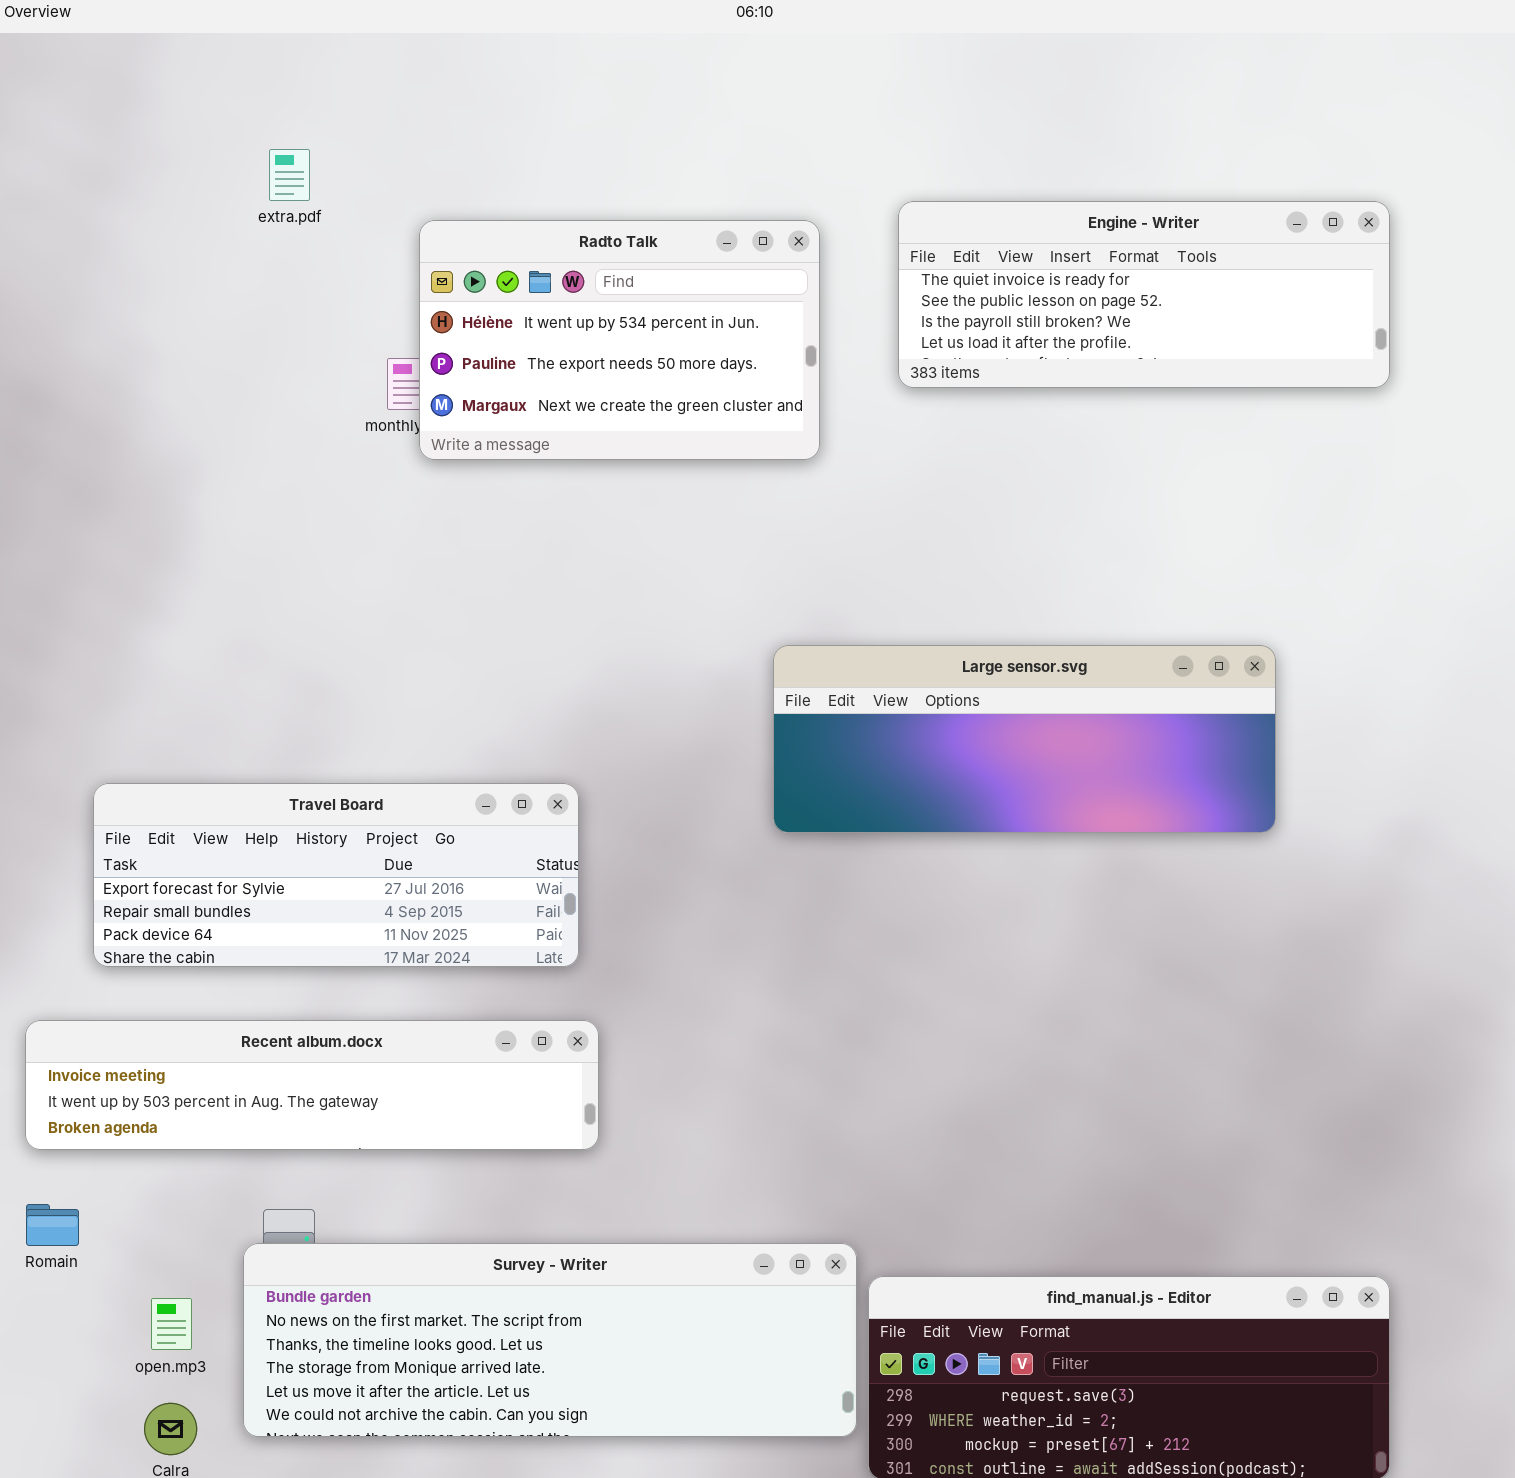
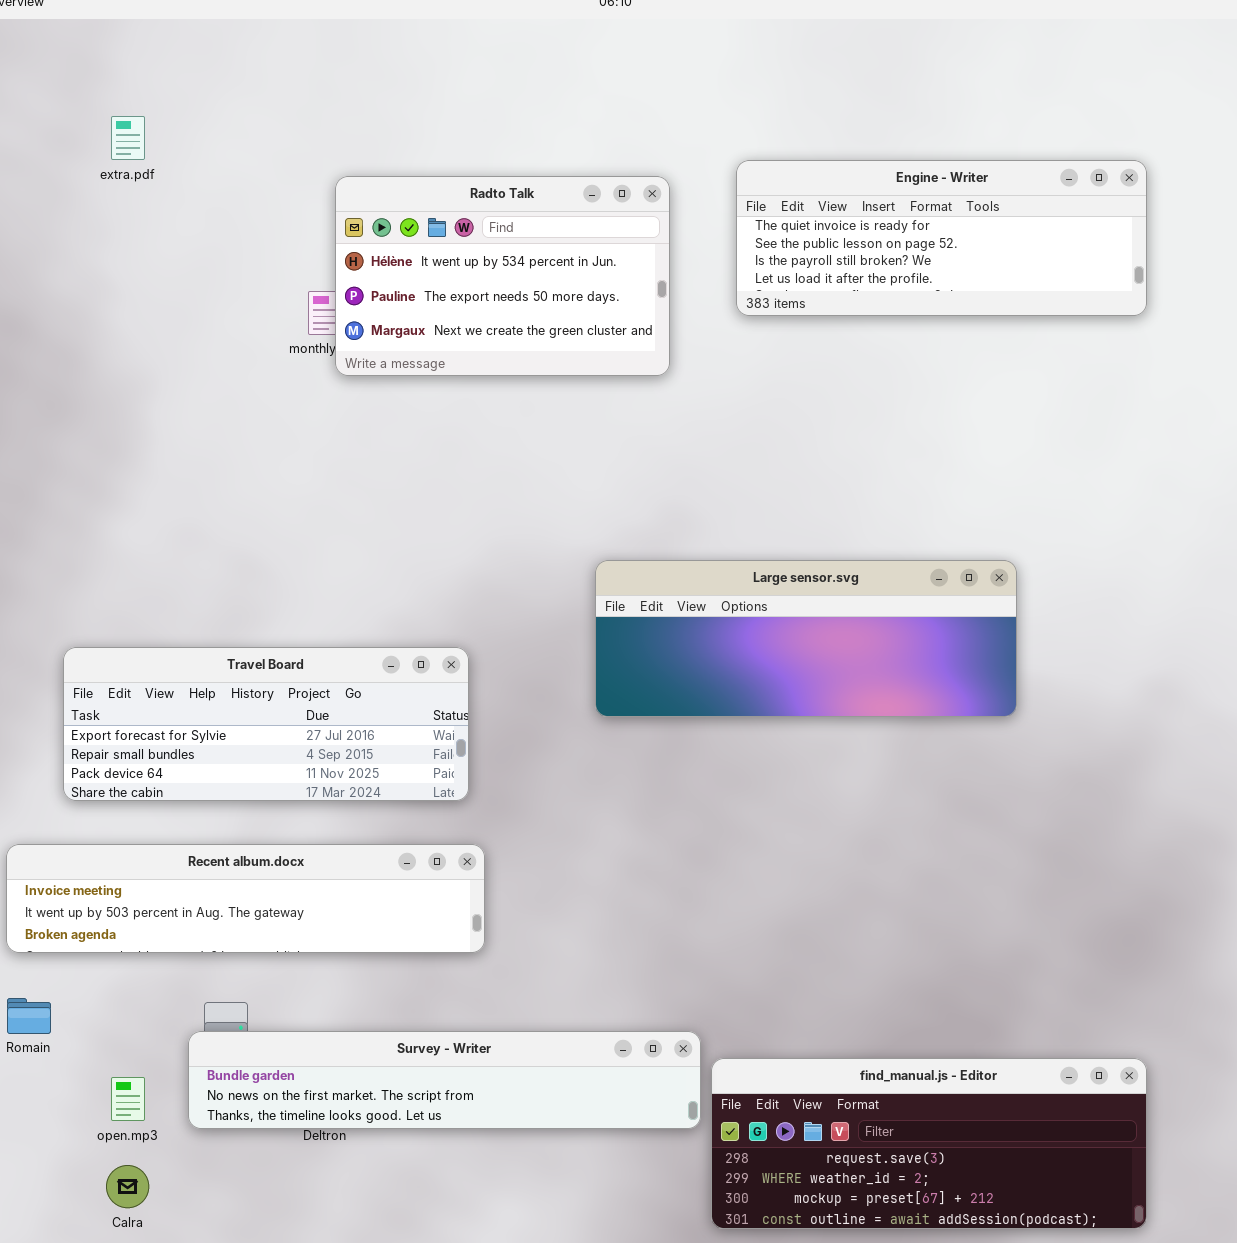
extra.pdf: [269,149,310,201] -> [111,116,145,160], moved
Large sensor.svg: [773,645,1276,833] -> [595,560,1017,717], moved
Survey - Writer: [243,1243,857,1437] -> [188,1031,701,1129], resized

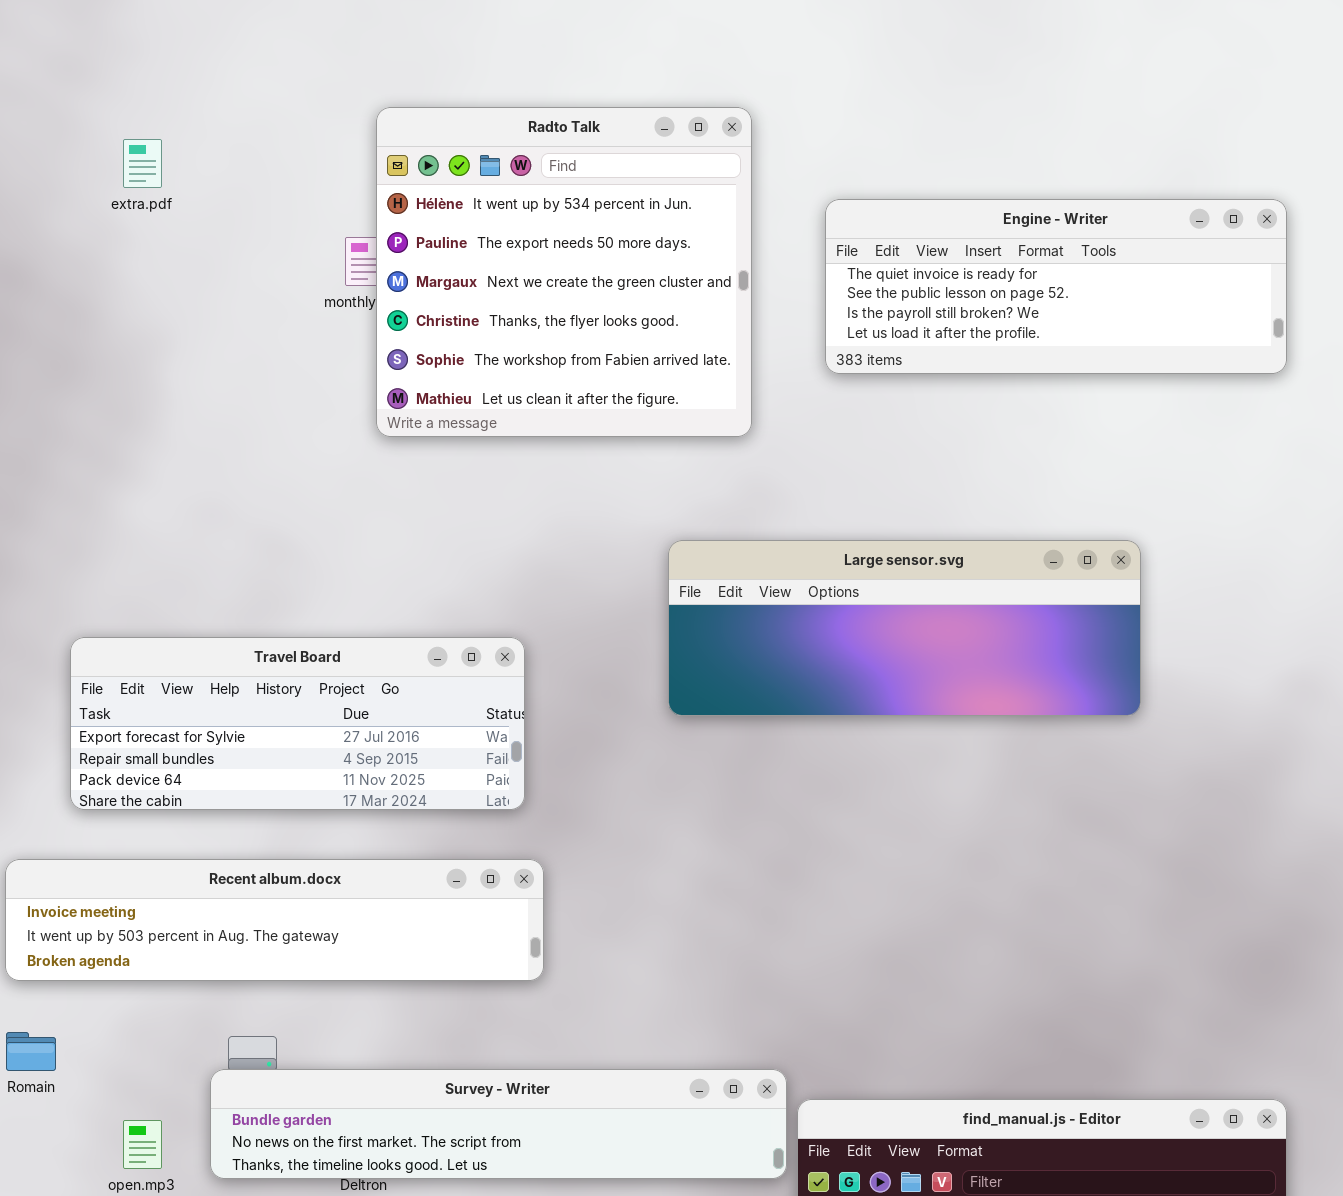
extra.pdf: [111,116,145,160] -> [123,139,162,188], moved
Engine - Writer: [736,160,1147,316] -> [825,199,1287,374], moved
Radto Talk: [335,176,670,376] -> [376,107,752,437], resized

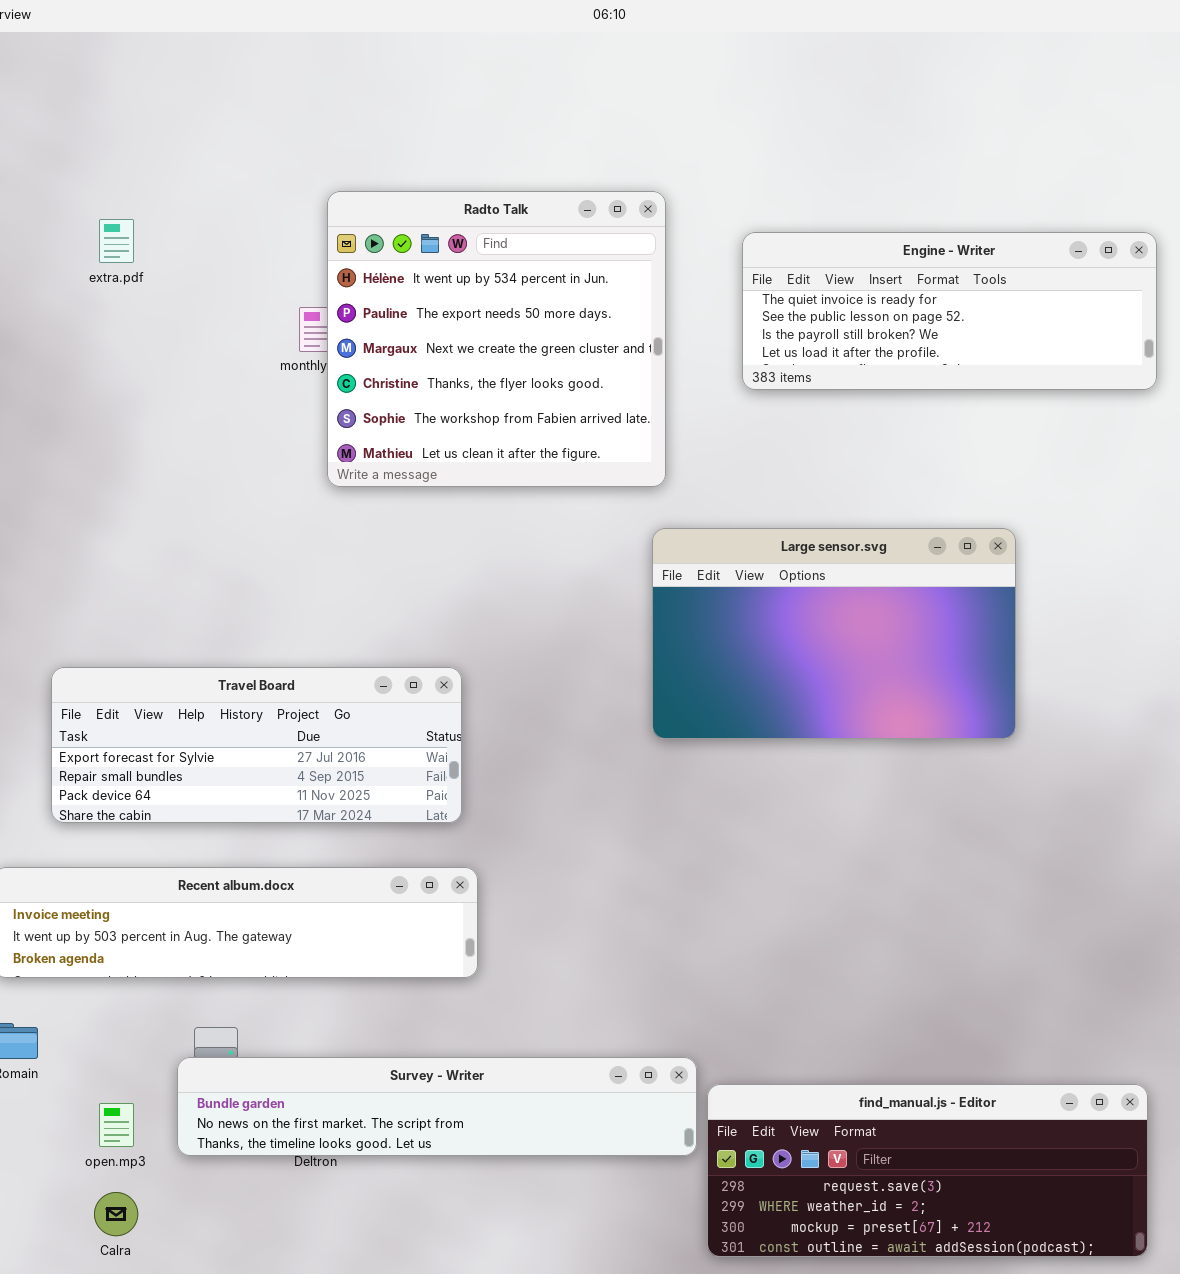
Engine - Writer: [825,199,1287,374] -> [742,232,1157,390], moved
Large sensor.svg: [668,540,1141,716] -> [652,528,1016,739], resized

